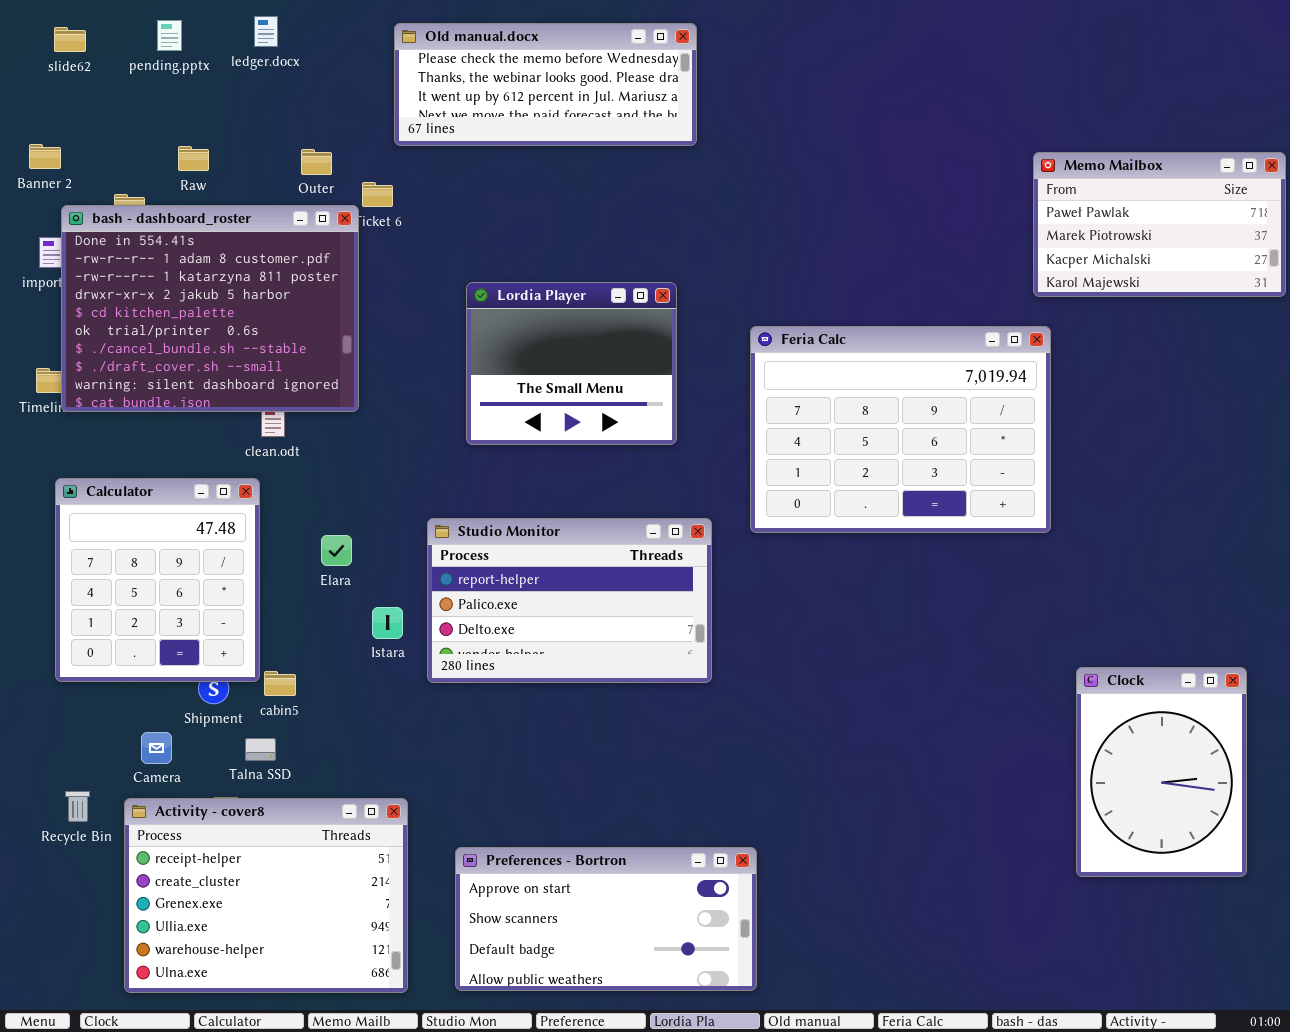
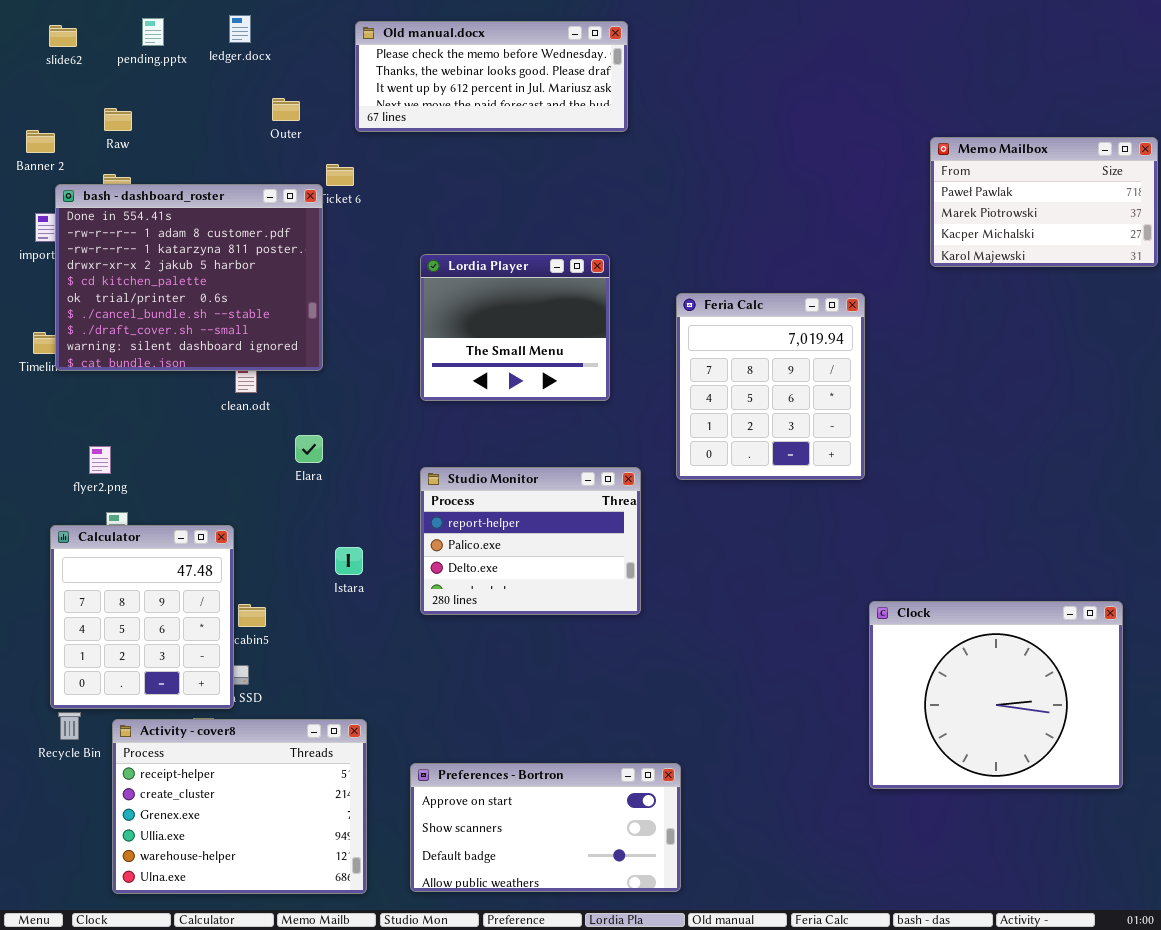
Raw: [178,146,209,171] -> [104,108,132,131], moved
Outer: [301,149,332,175] -> [272,98,300,121], moved
Feria Calc: [750,326,1051,533] -> [676,293,865,480], resized
Calculator: [55,478,260,682] -> [50,525,234,709], moved
Studio Monitor: [427,518,712,683] -> [420,467,641,615], resized
Elara: [321,535,352,566] -> [295,435,323,463], moved
Clock: [1076,667,1247,877] -> [869,601,1123,789], resized

